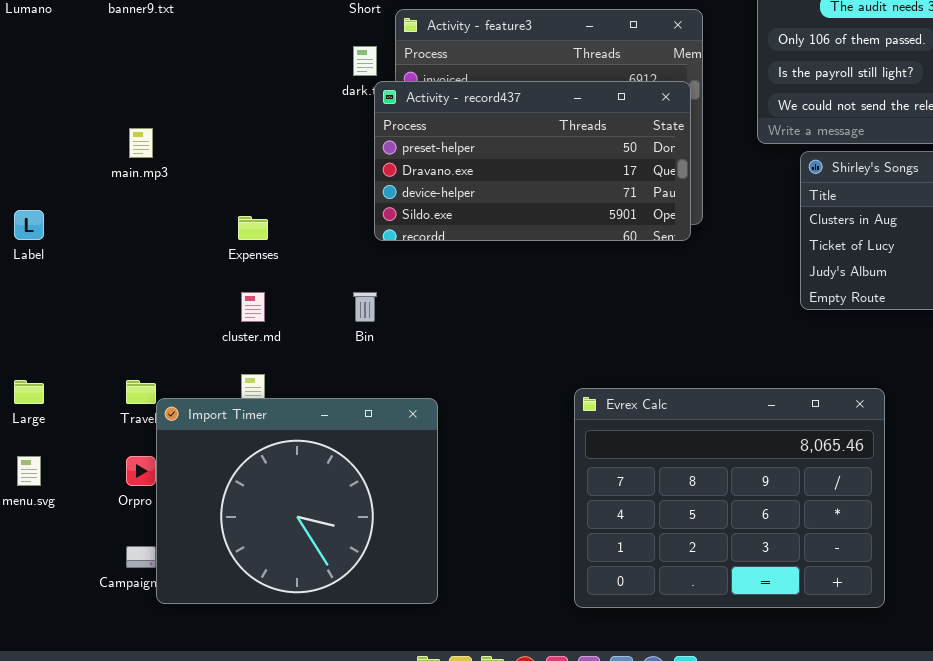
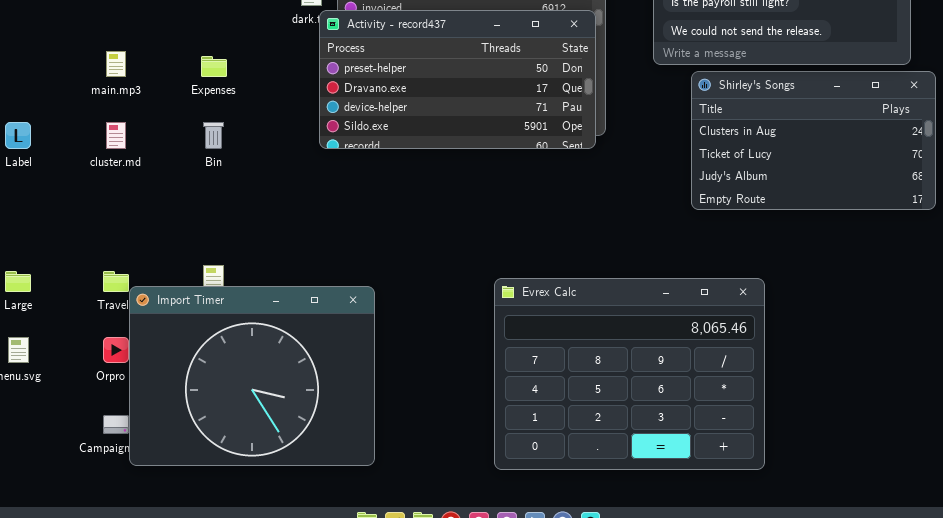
Expenses: [238,216,268,240] -> [201,56,227,77], moved
cluster.md: [241,292,265,322] -> [106,122,126,149], moved
Bin: [353,292,377,322] -> [203,122,224,149], moved

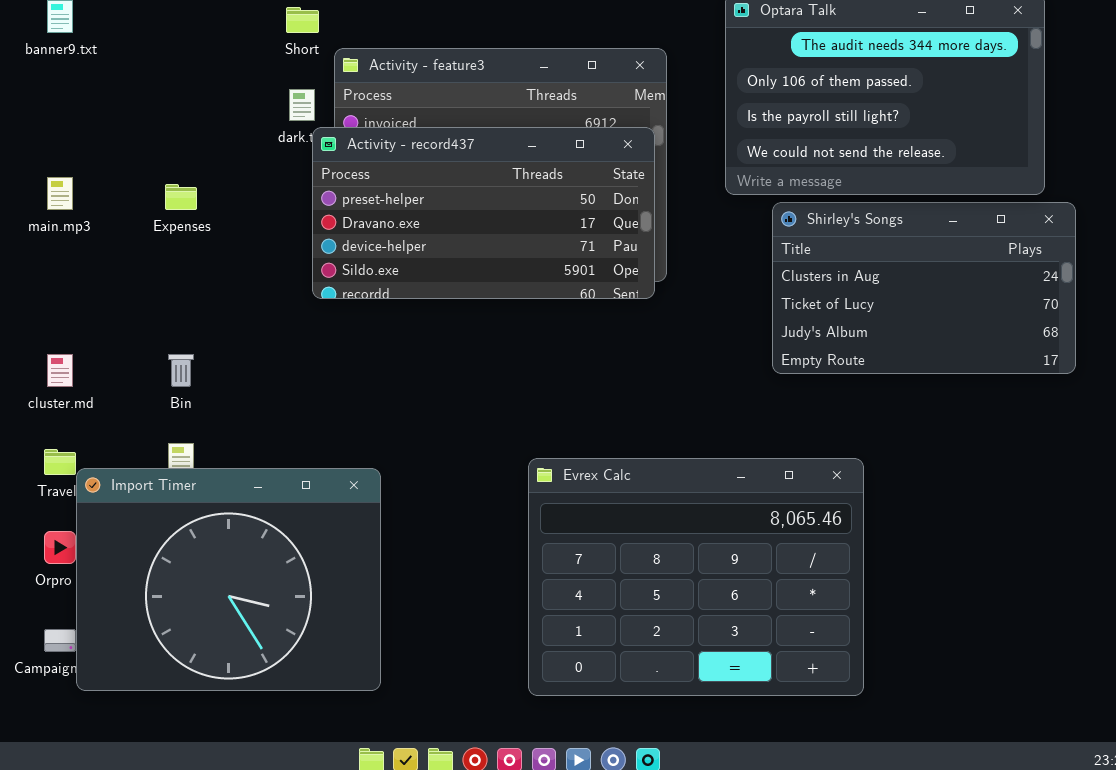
cluster.md: [106,122,126,149] -> [47,354,73,387], moved
Bin: [203,122,224,149] -> [168,354,194,387], moved

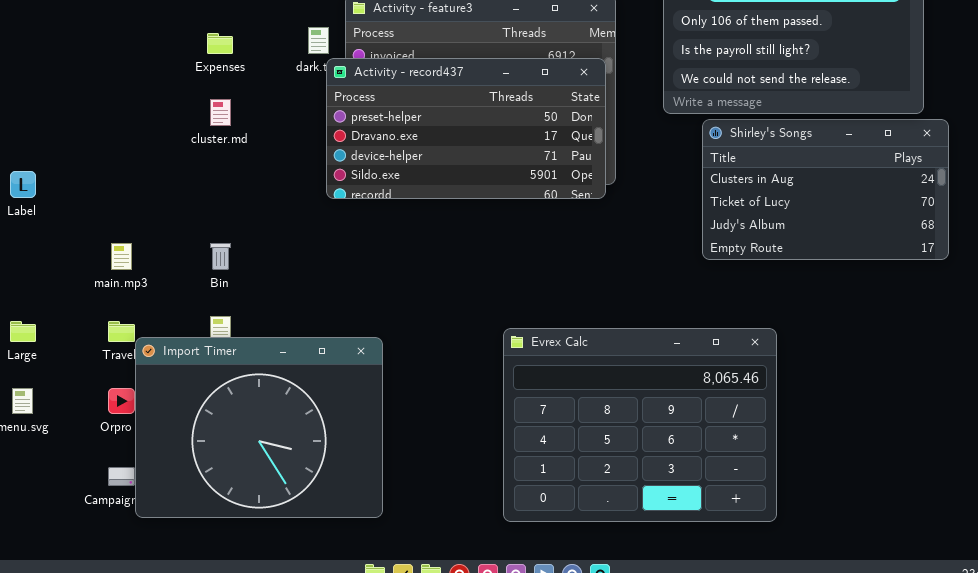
main.mp3: [47,177,73,210] -> [111,243,132,270], moved
Expenses: [165,184,197,210] -> [207,33,233,54], moved
cluster.md: [47,354,73,387] -> [210,99,231,126], moved

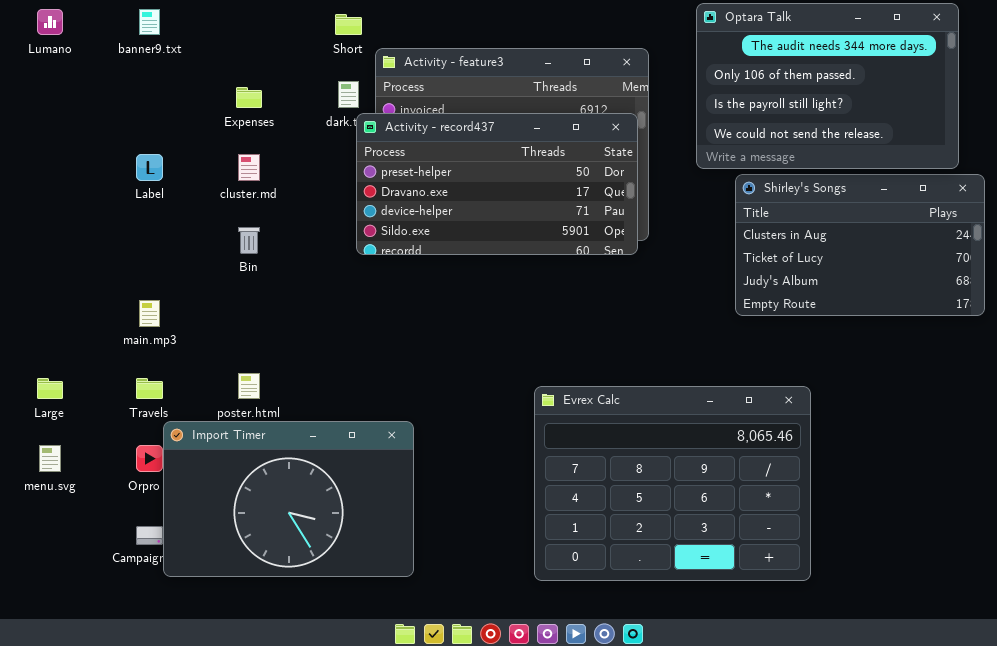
Label: [10,171,36,198] -> [136,154,163,181], moved
Bin: [210,243,231,270] -> [238,227,260,254], moved
Import Timer: [135,337,383,518] -> [163,421,414,577], resized

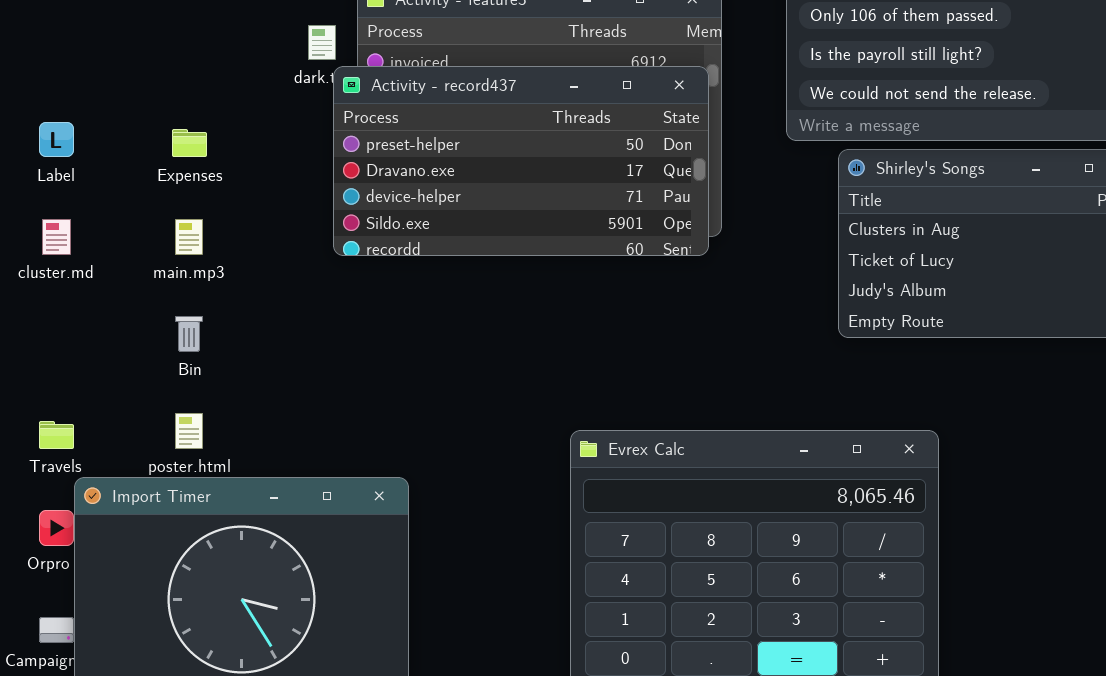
Expenses: [236,87,262,108] -> [172,129,207,157], moved
cluster.md: [238,154,260,181] -> [42,219,71,255], moved
Bin: [238,227,260,254] -> [175,316,203,352], moved
main.mp3: [139,300,160,327] -> [175,219,203,255], moved

